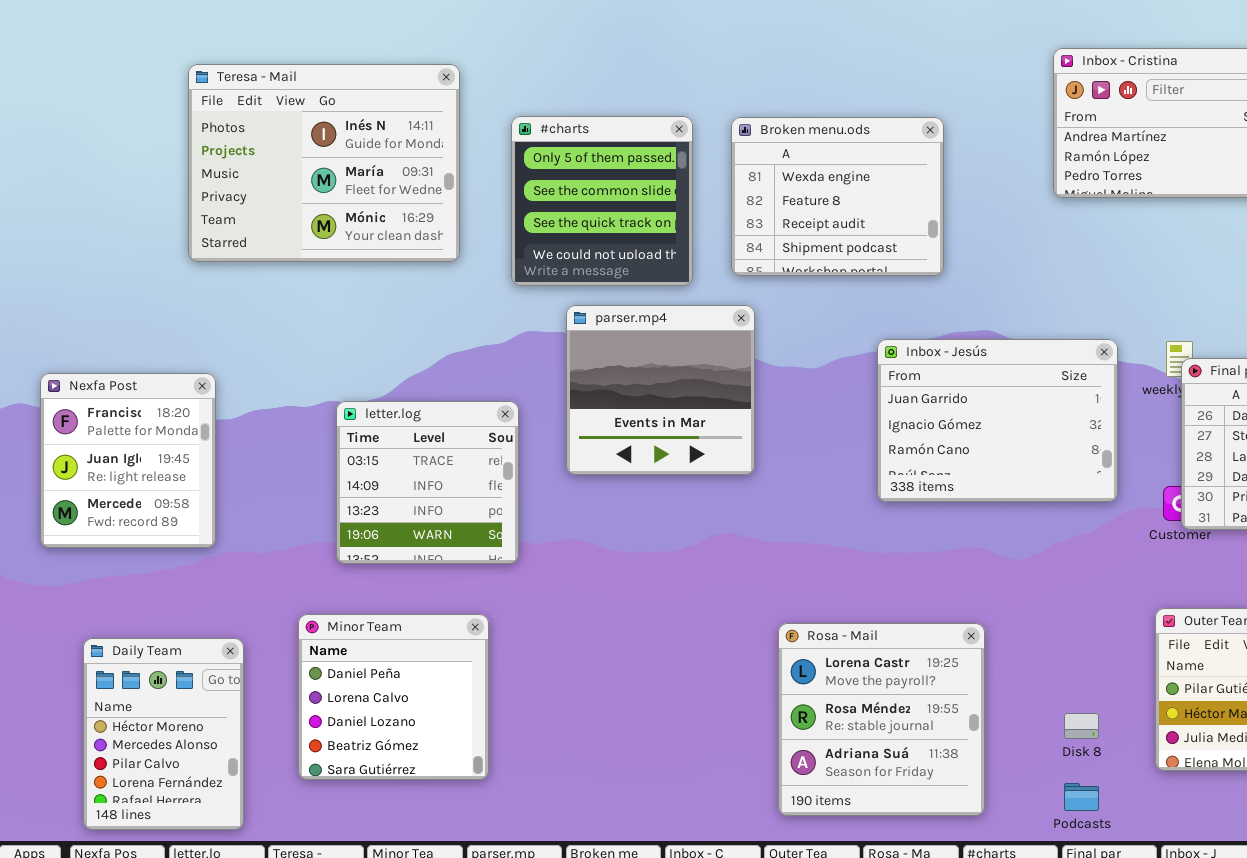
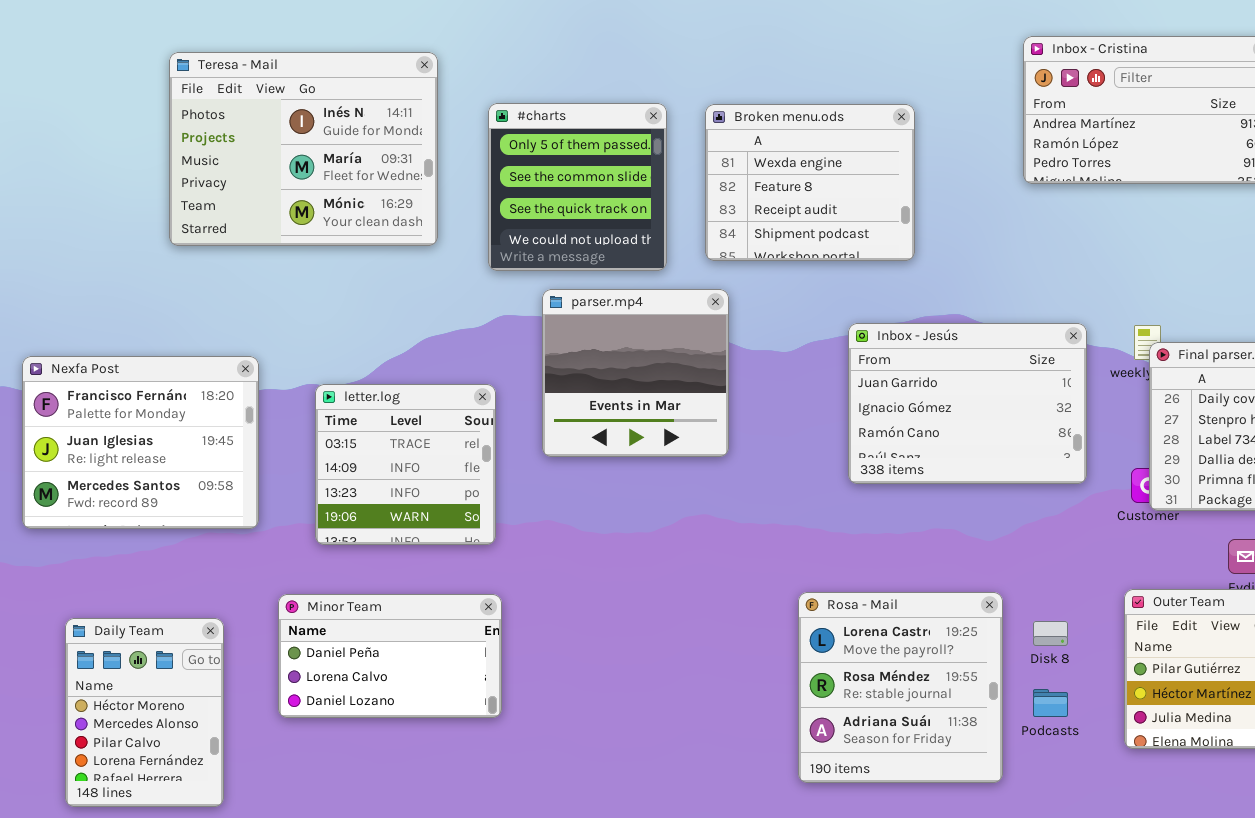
Nexfa Post: [40,373,216,548] -> [22,356,259,529], resized
Minor Team: [298,614,489,780] -> [278,594,502,718], resized
Rosa - Mail: [778,623,985,816] -> [798,592,1003,783], moved
Disk 8: [1064,713,1099,739] -> [1033,621,1068,646], moved
Podcasts: [1064,783,1099,811] -> [1033,689,1068,717], moved

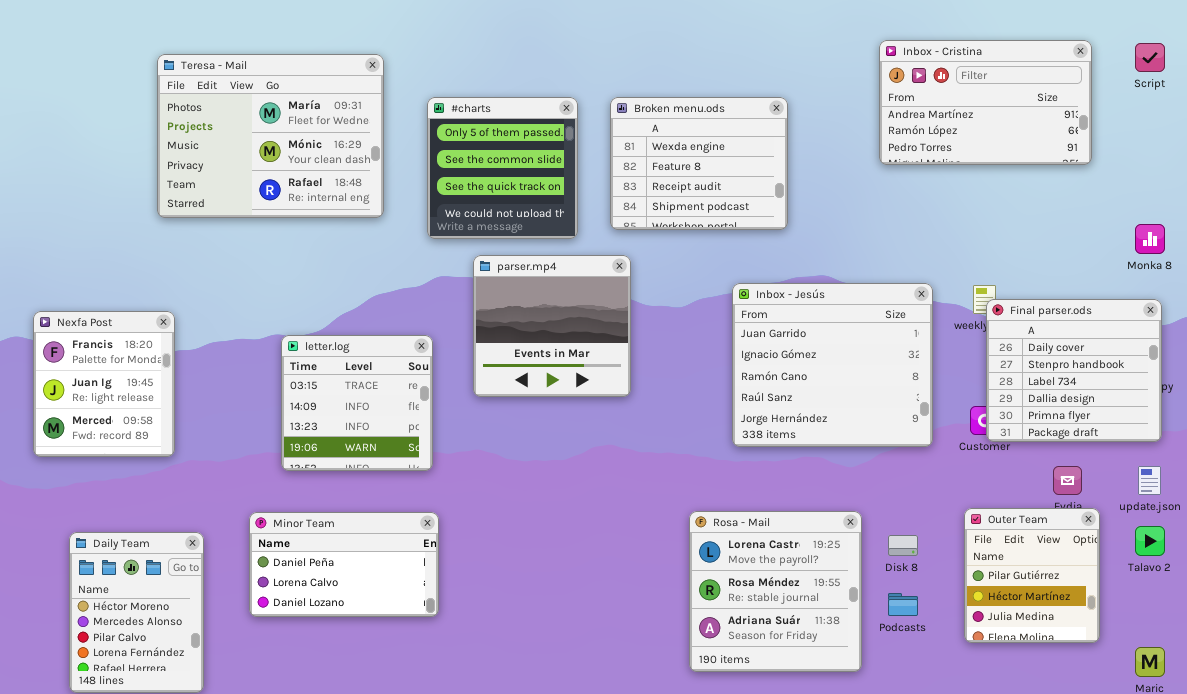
Teresa - Mail: [169,52,438,246] -> [157,54,384,218], scrolled down 1 row
Inbox - Jesús: [848,323,1087,484] -> [732,283,933,447], resized
Nexfa Post: [22,356,259,529] -> [33,311,175,457], resized

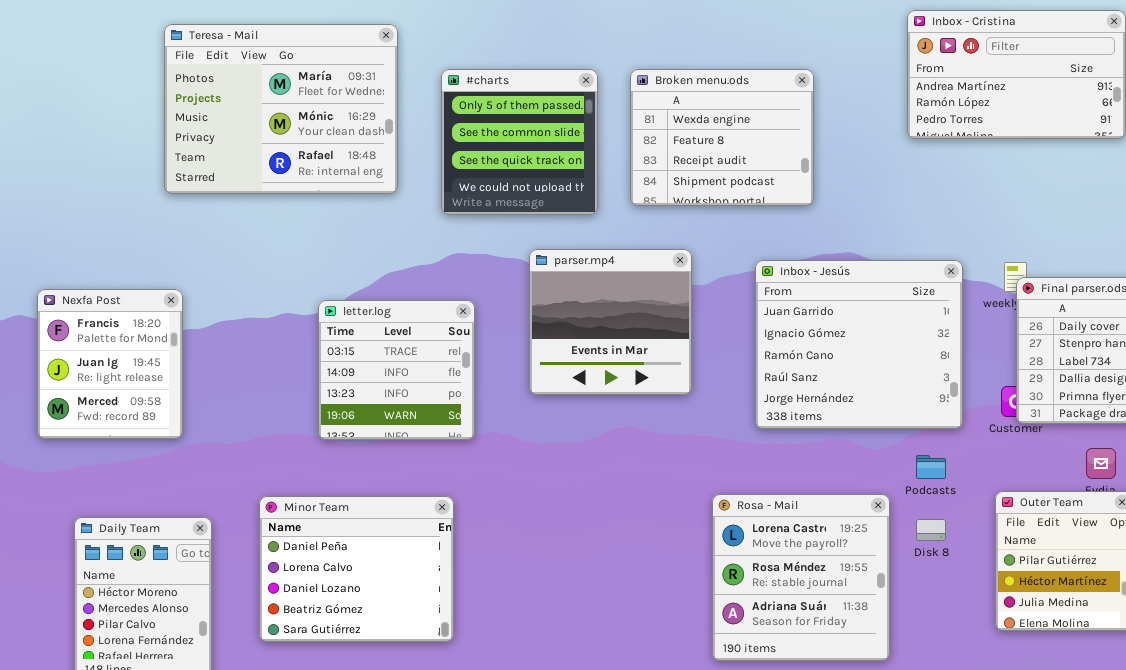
parser.mp4: [473,255,631,397] -> [529,249,692,395], moved
letter.log: [281,335,433,471] -> [318,300,475,440], moved
Minor Team: [249,512,439,617] -> [259,496,454,642], resized
Podcasts: [888,593,918,616] -> [916,455,946,479], moved

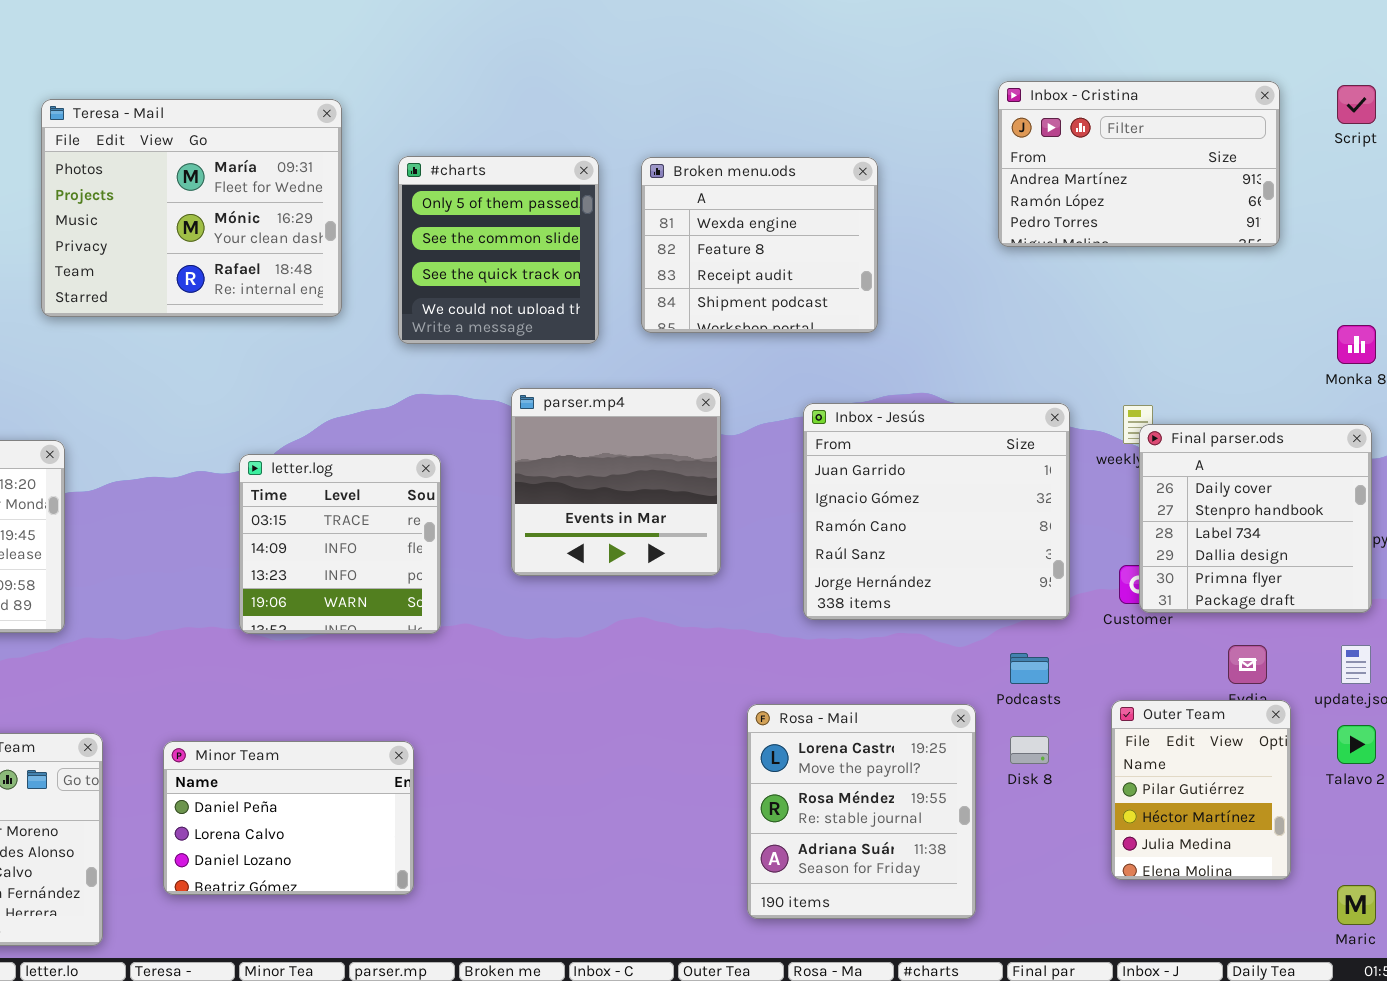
Minor Team: [259,496,454,642] -> [163,741,414,895], resized

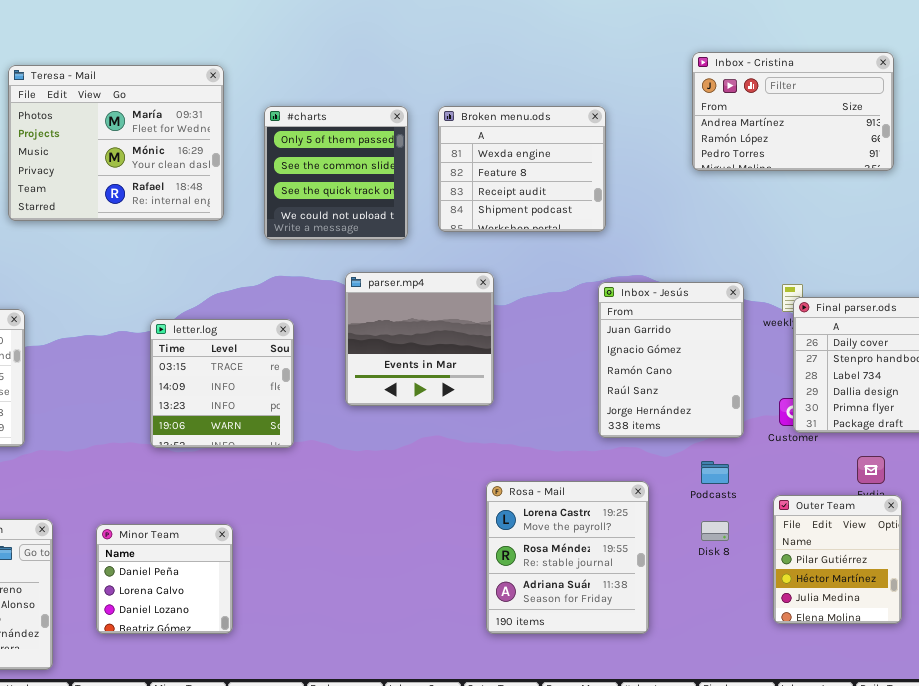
Inbox - Jesús: [803,403,1070,620] -> [598,282,744,438], resized
Rosa - Mail: [747,704,976,919] -> [486,481,649,634], moved
Minor Team: [163,741,414,895] -> [96,524,233,634], resized

